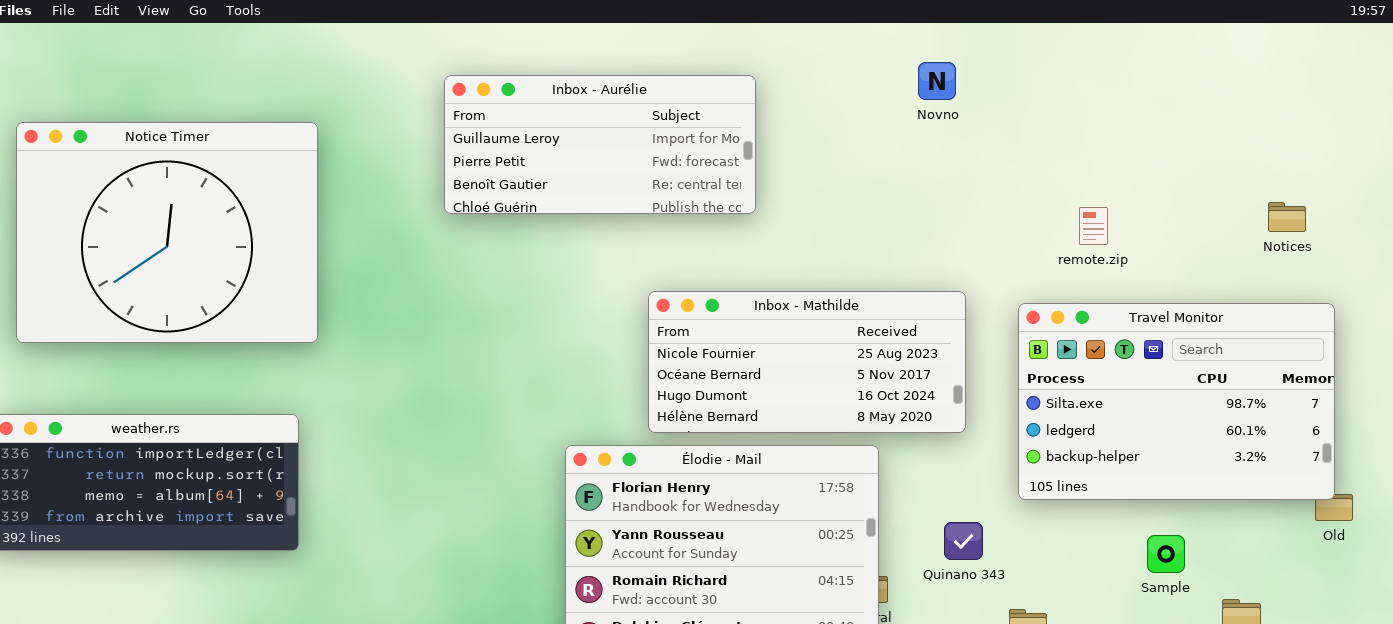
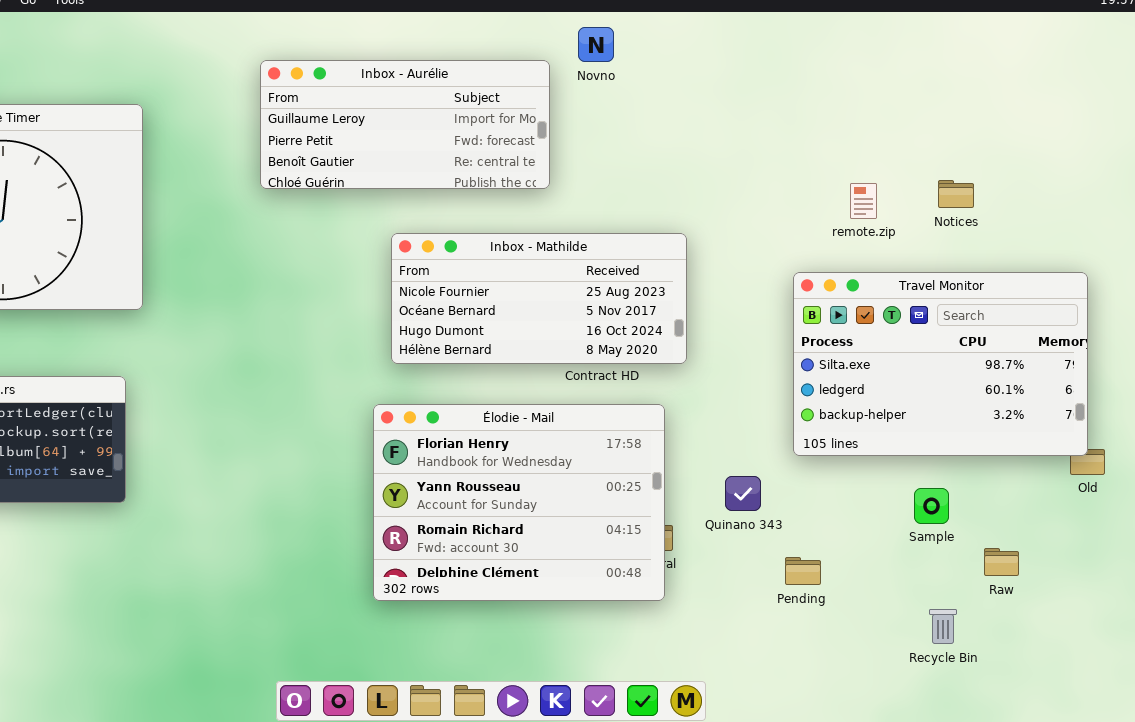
Novno: [918,62,956,100] -> [578,27,614,62], moved
Notices: [1268,202,1306,232] -> [938,180,974,208], moved
Inbox - Mathilde: [648,291,966,433] -> [391,233,687,364], moved

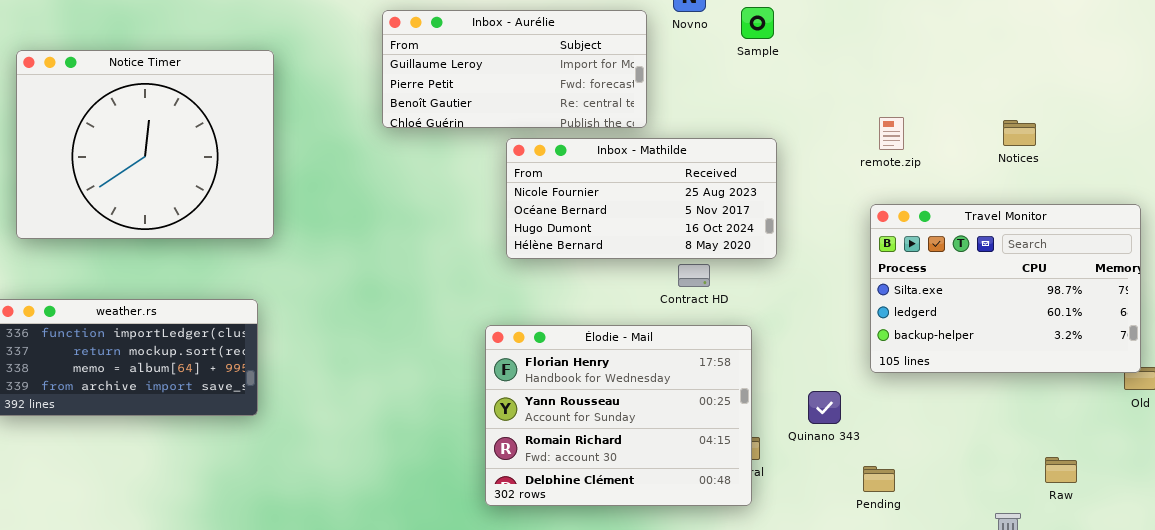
remote.zip: [850,183,877,219] -> [879,117,904,150], moved
Inbox - Mathilde: [391,233,687,364] -> [506,138,777,259], moved
Sample: [914,488,949,524] -> [741,7,774,39], moved

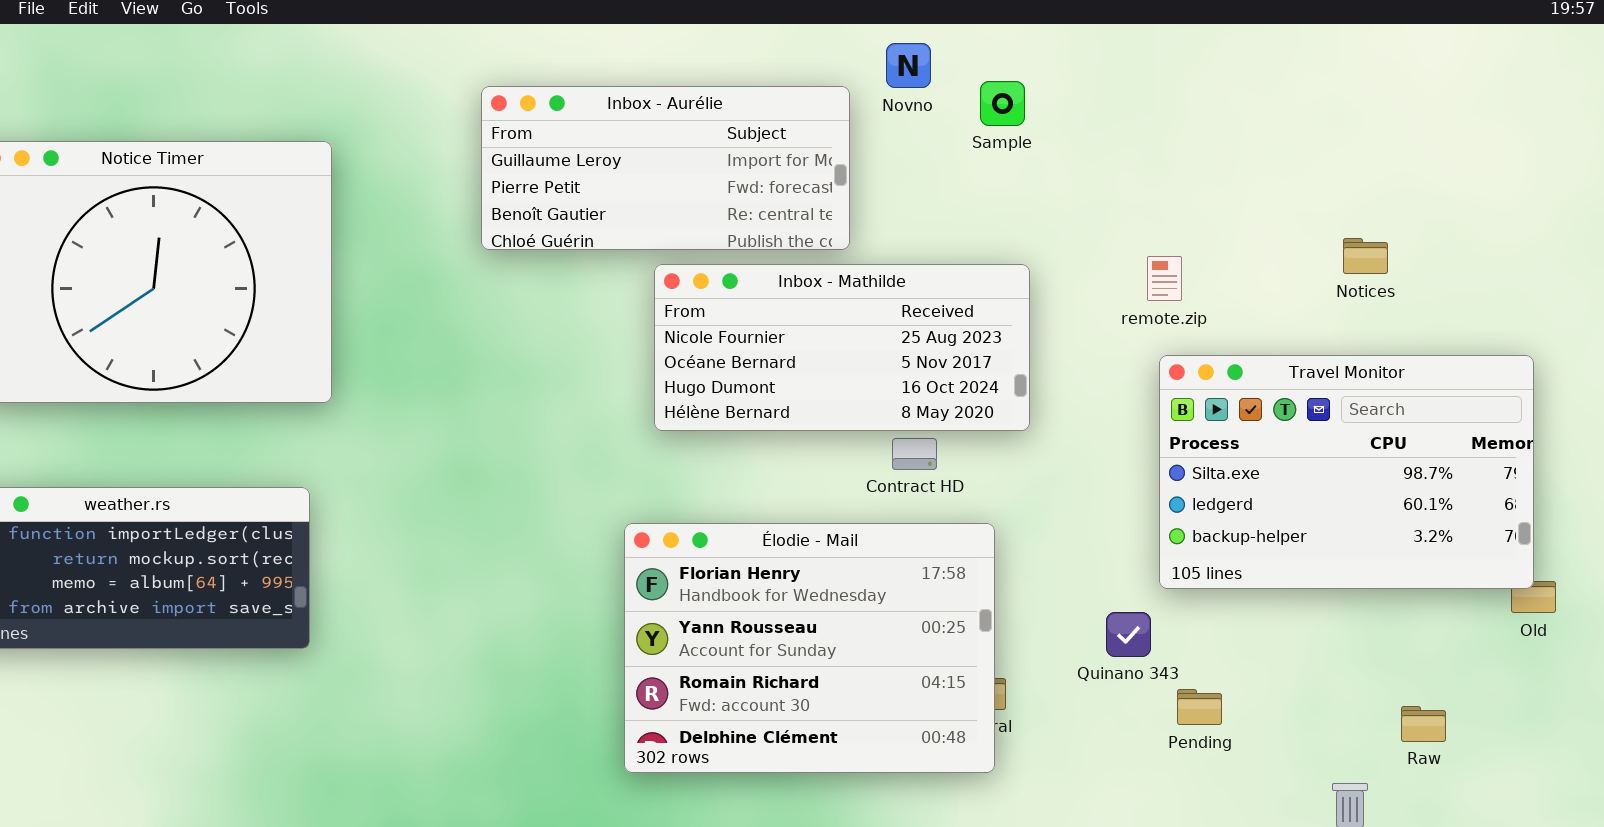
remote.zip: [879,117,904,150] -> [1147,256,1182,301], moved
Quinano 343: [808,391,841,424] -> [1106,612,1151,657], moved
Pending: [863,466,895,492] -> [1177,689,1222,725], moved

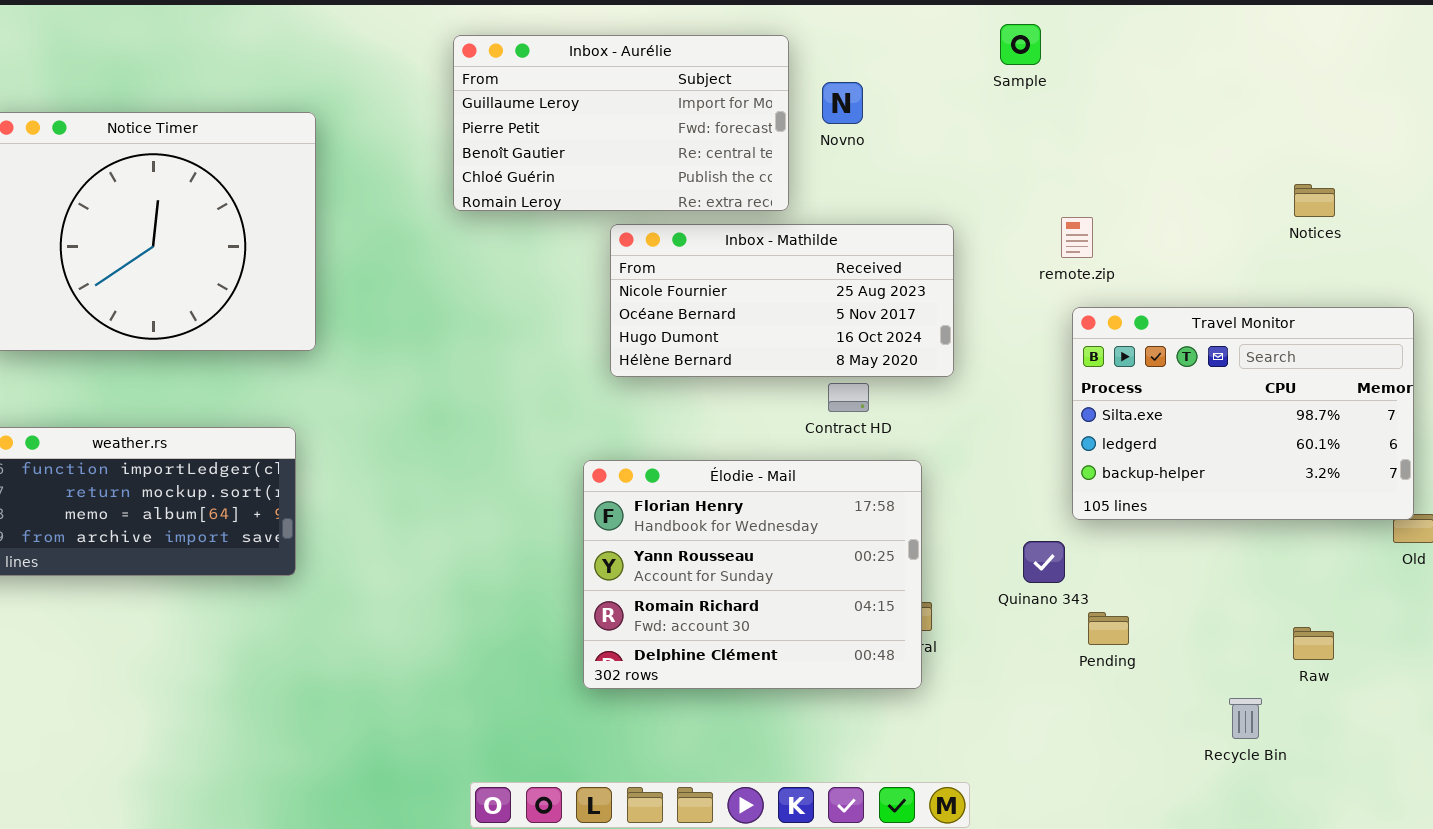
Novno: [886,43,931,88] -> [822,82,863,124], moved
Sample: [980,81,1025,126] -> [1000,24,1041,65], moved
Inbox - Aurélie: [481,86,850,250] -> [453,35,789,211], resized
Notices: [1343,238,1388,274] -> [1294,184,1335,217], moved

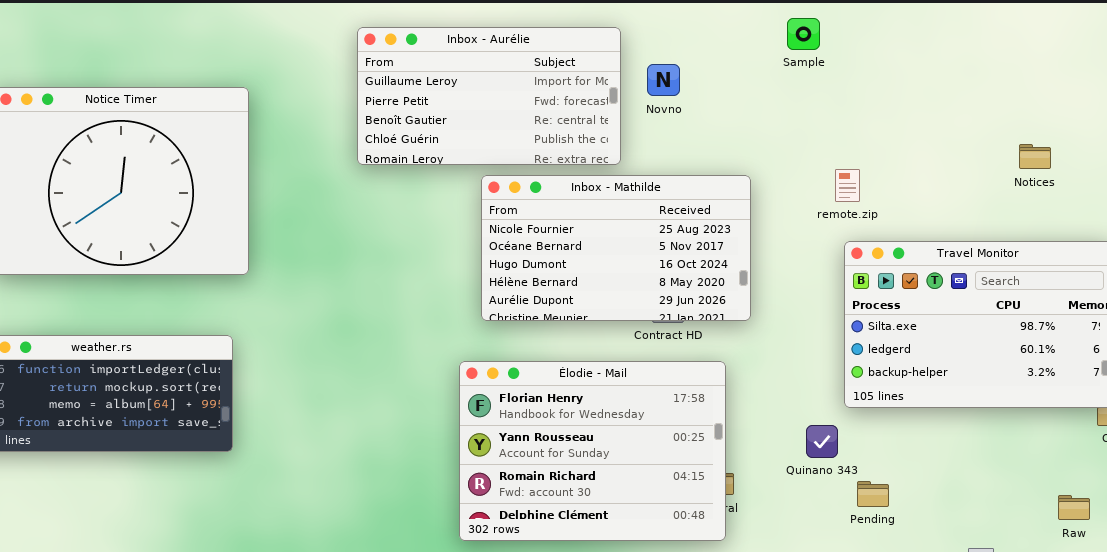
Inbox - Mathilde: [610,224,954,377] -> [481,175,751,321], resized
Raw: [1293,627,1334,660] -> [1058,495,1090,520], moved

